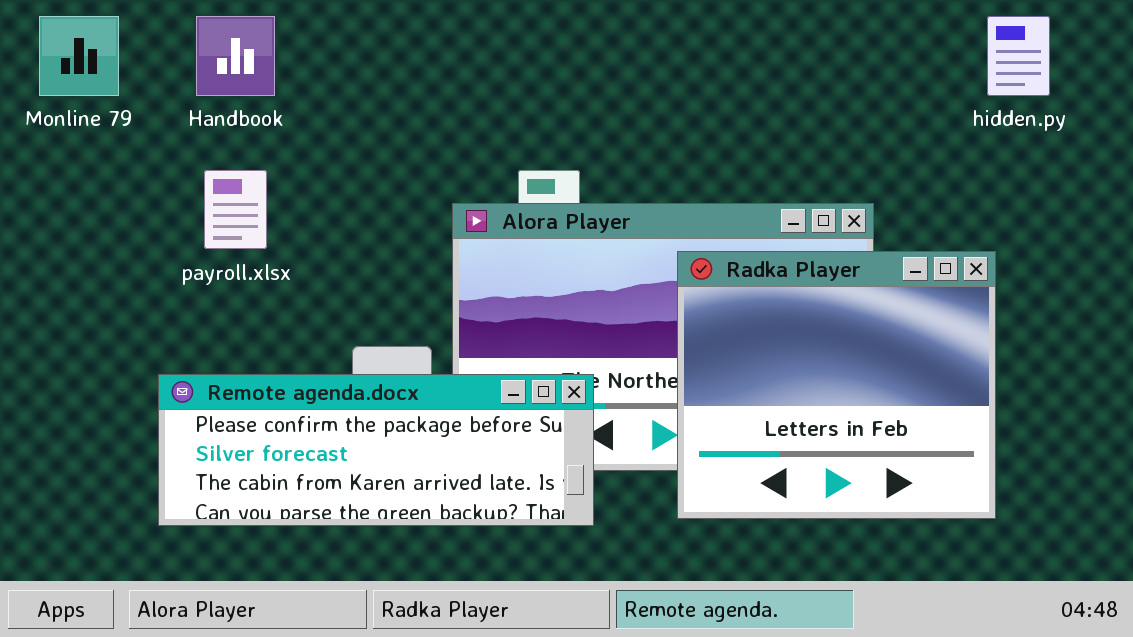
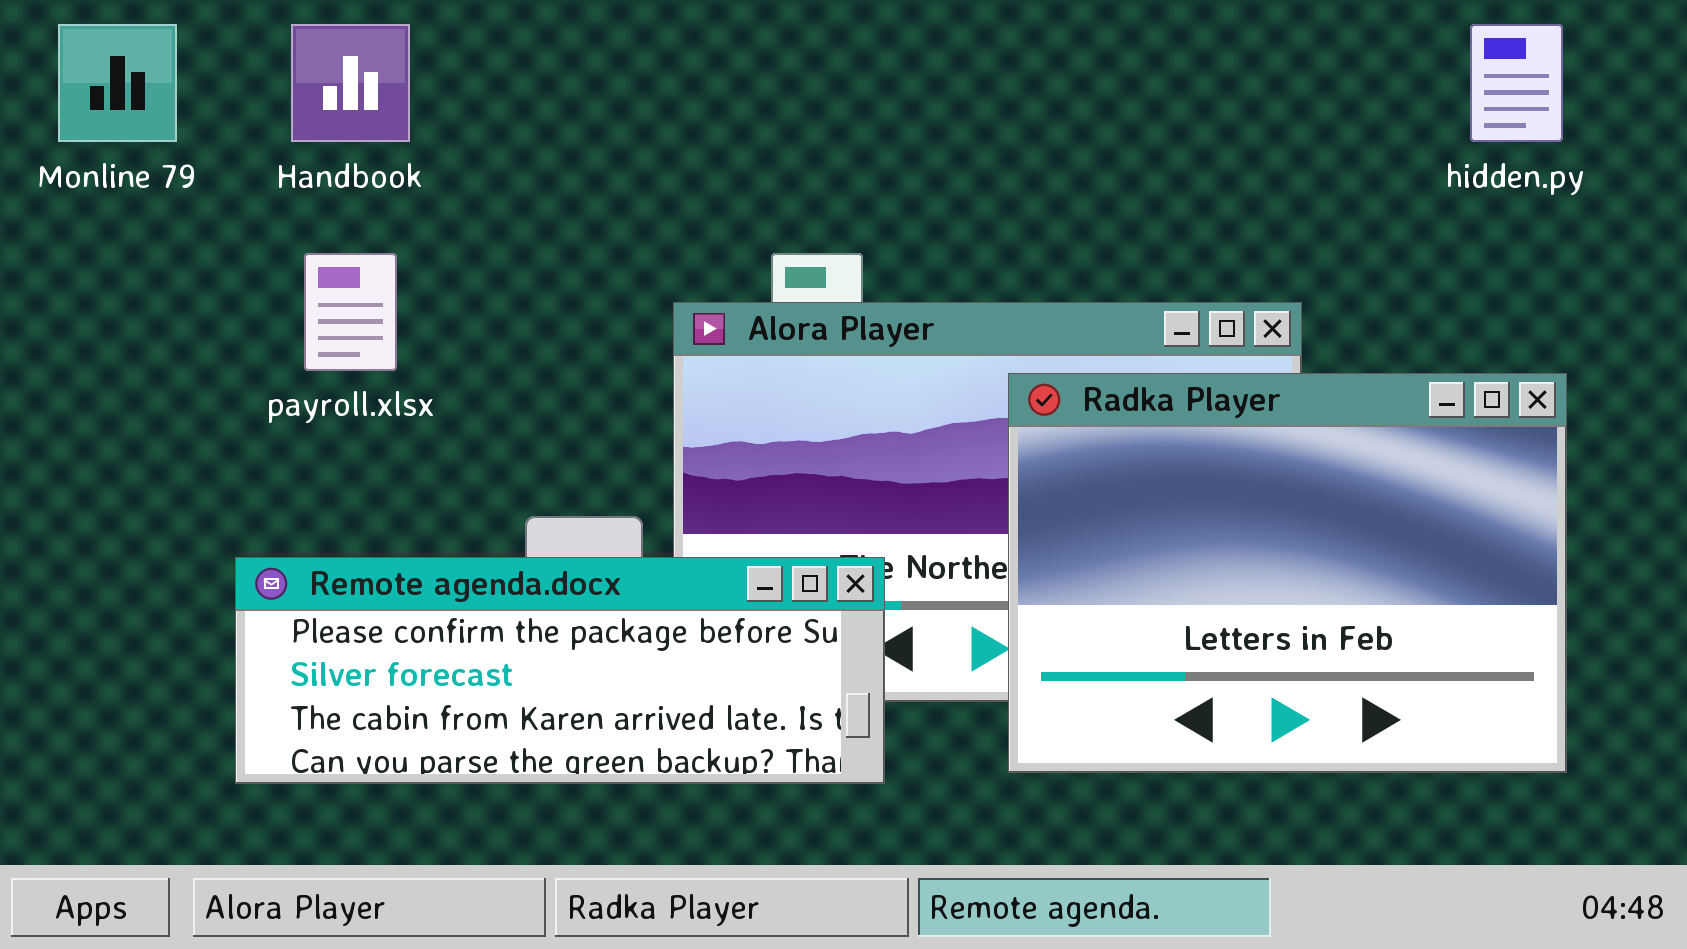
Radka Player: [677,251,996,519] -> [1008,373,1567,773], resized

